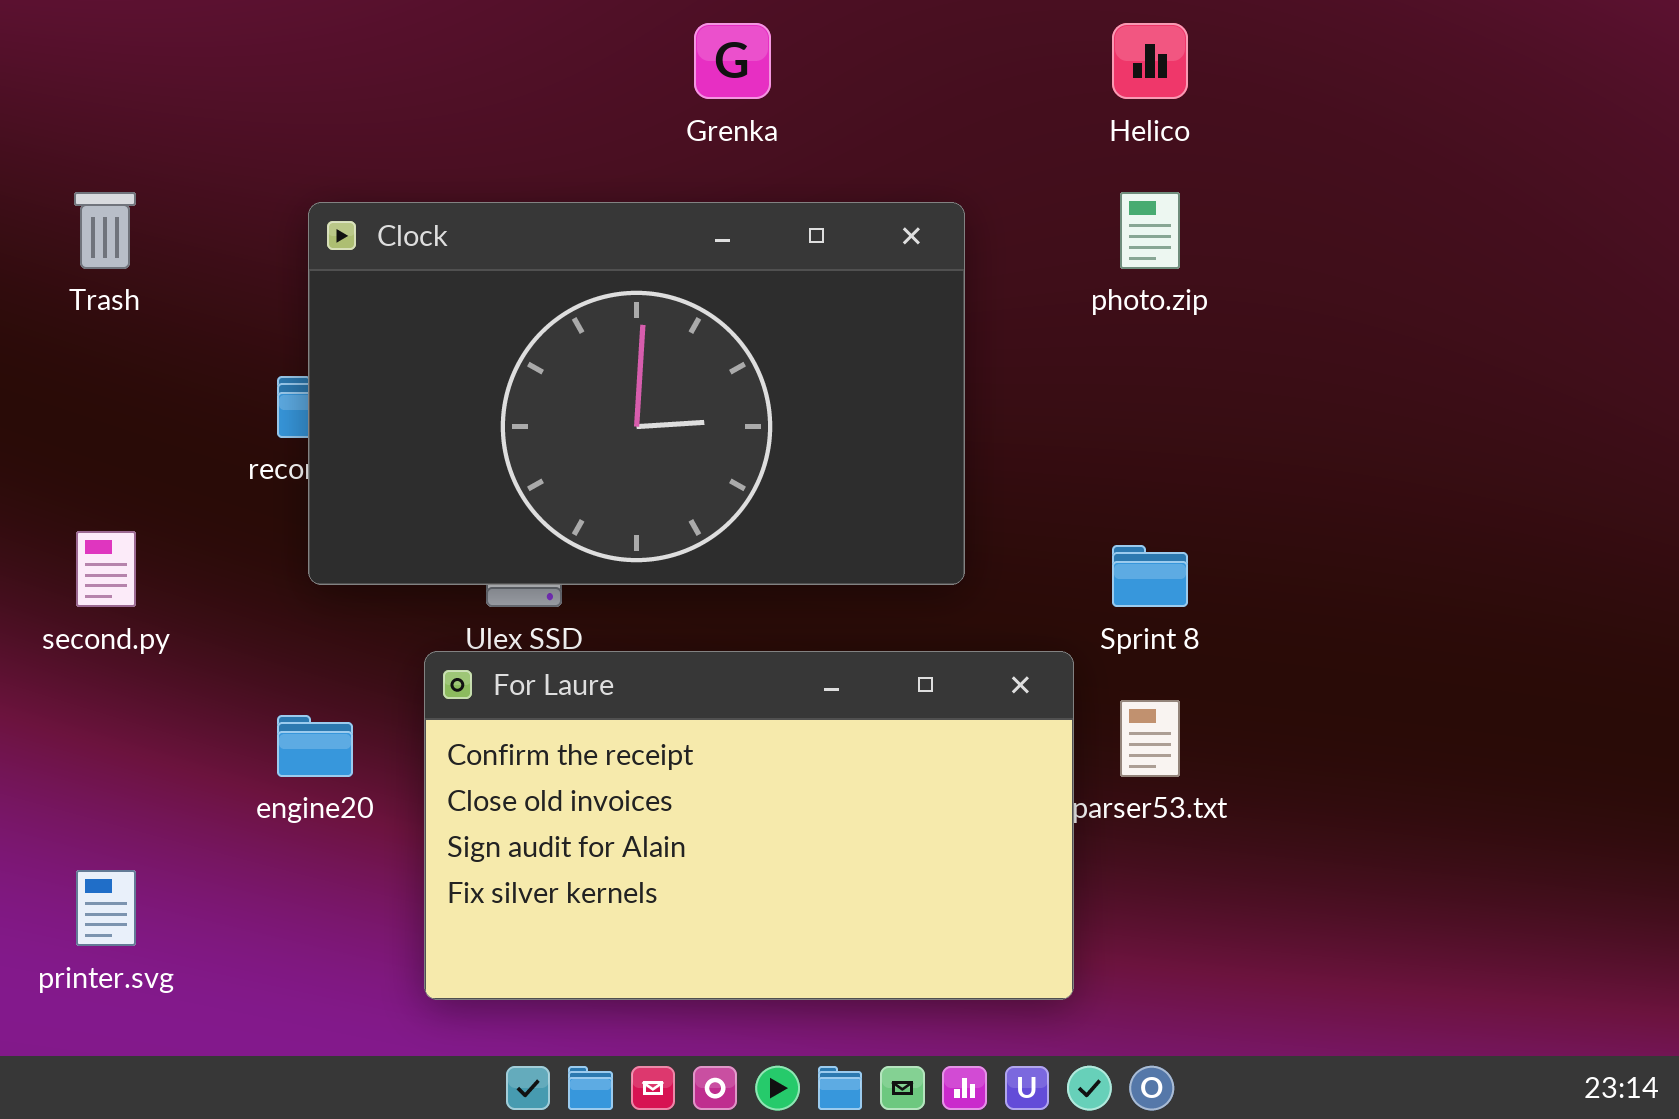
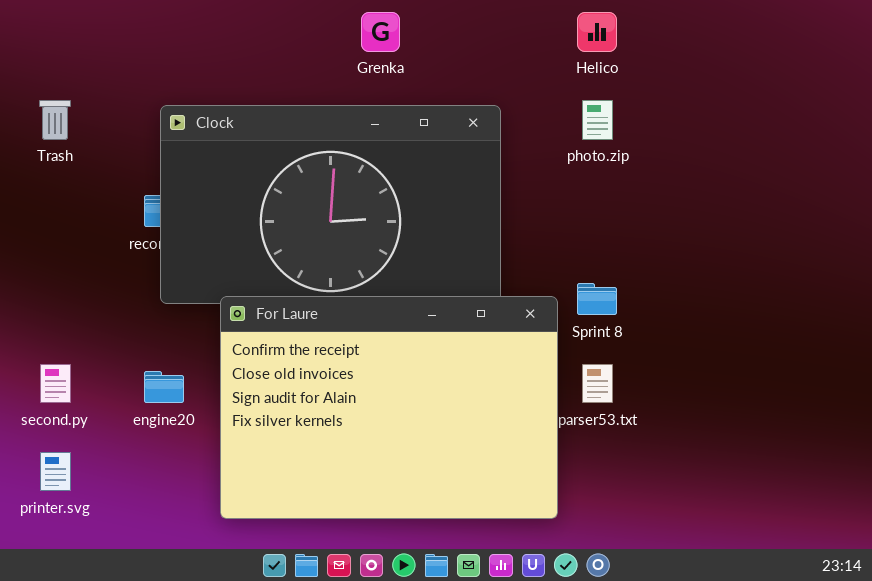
second.py: [76,531,136,607] -> [40,364,71,403], moved
For Laure: [424,651,1074,1000] -> [220,296,558,519], resized

